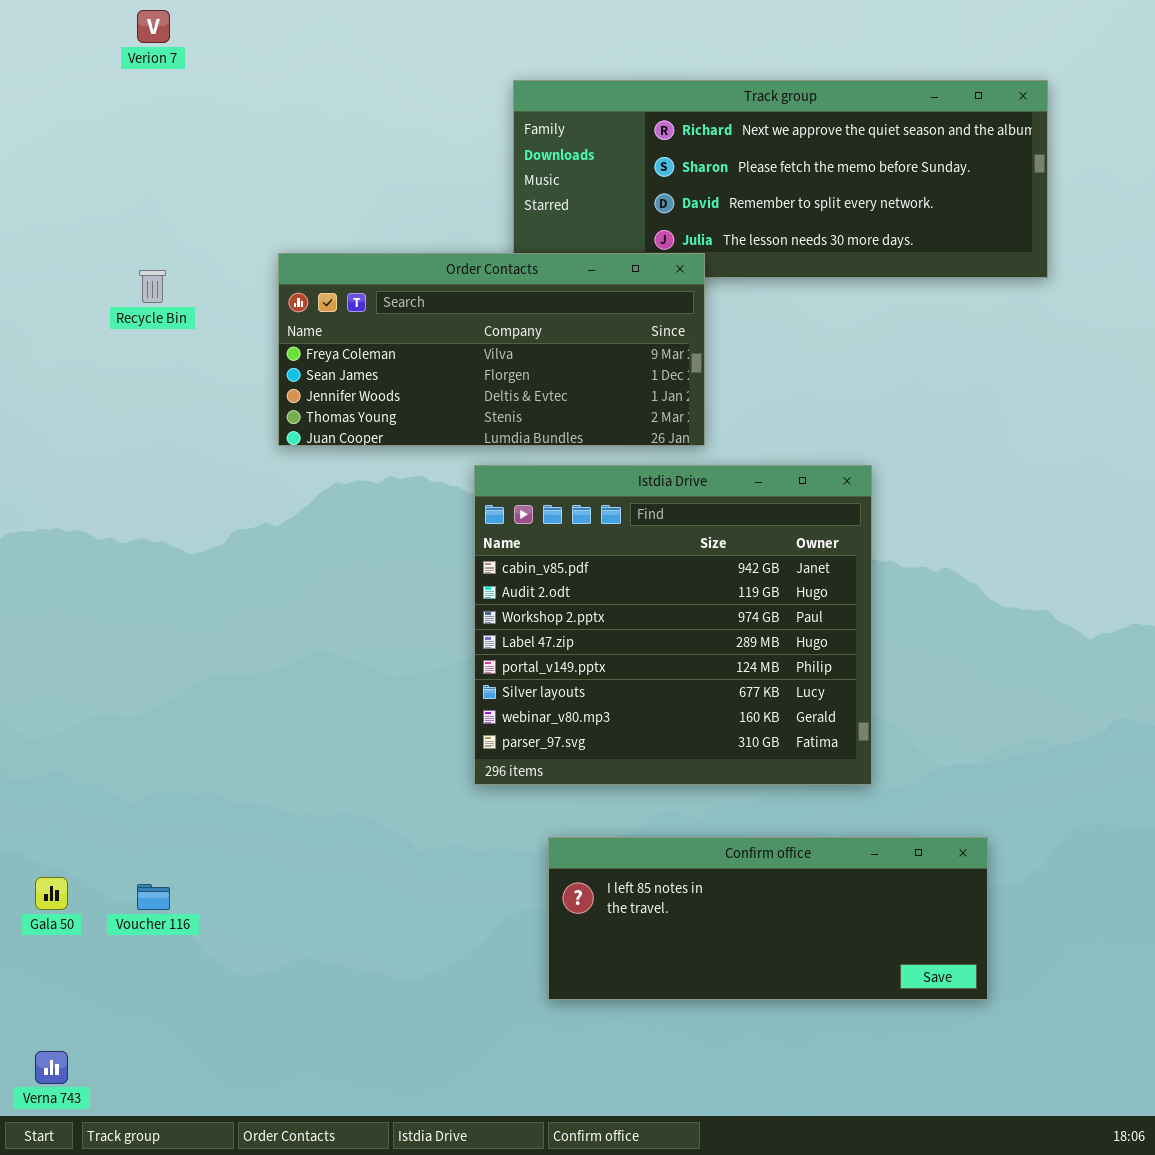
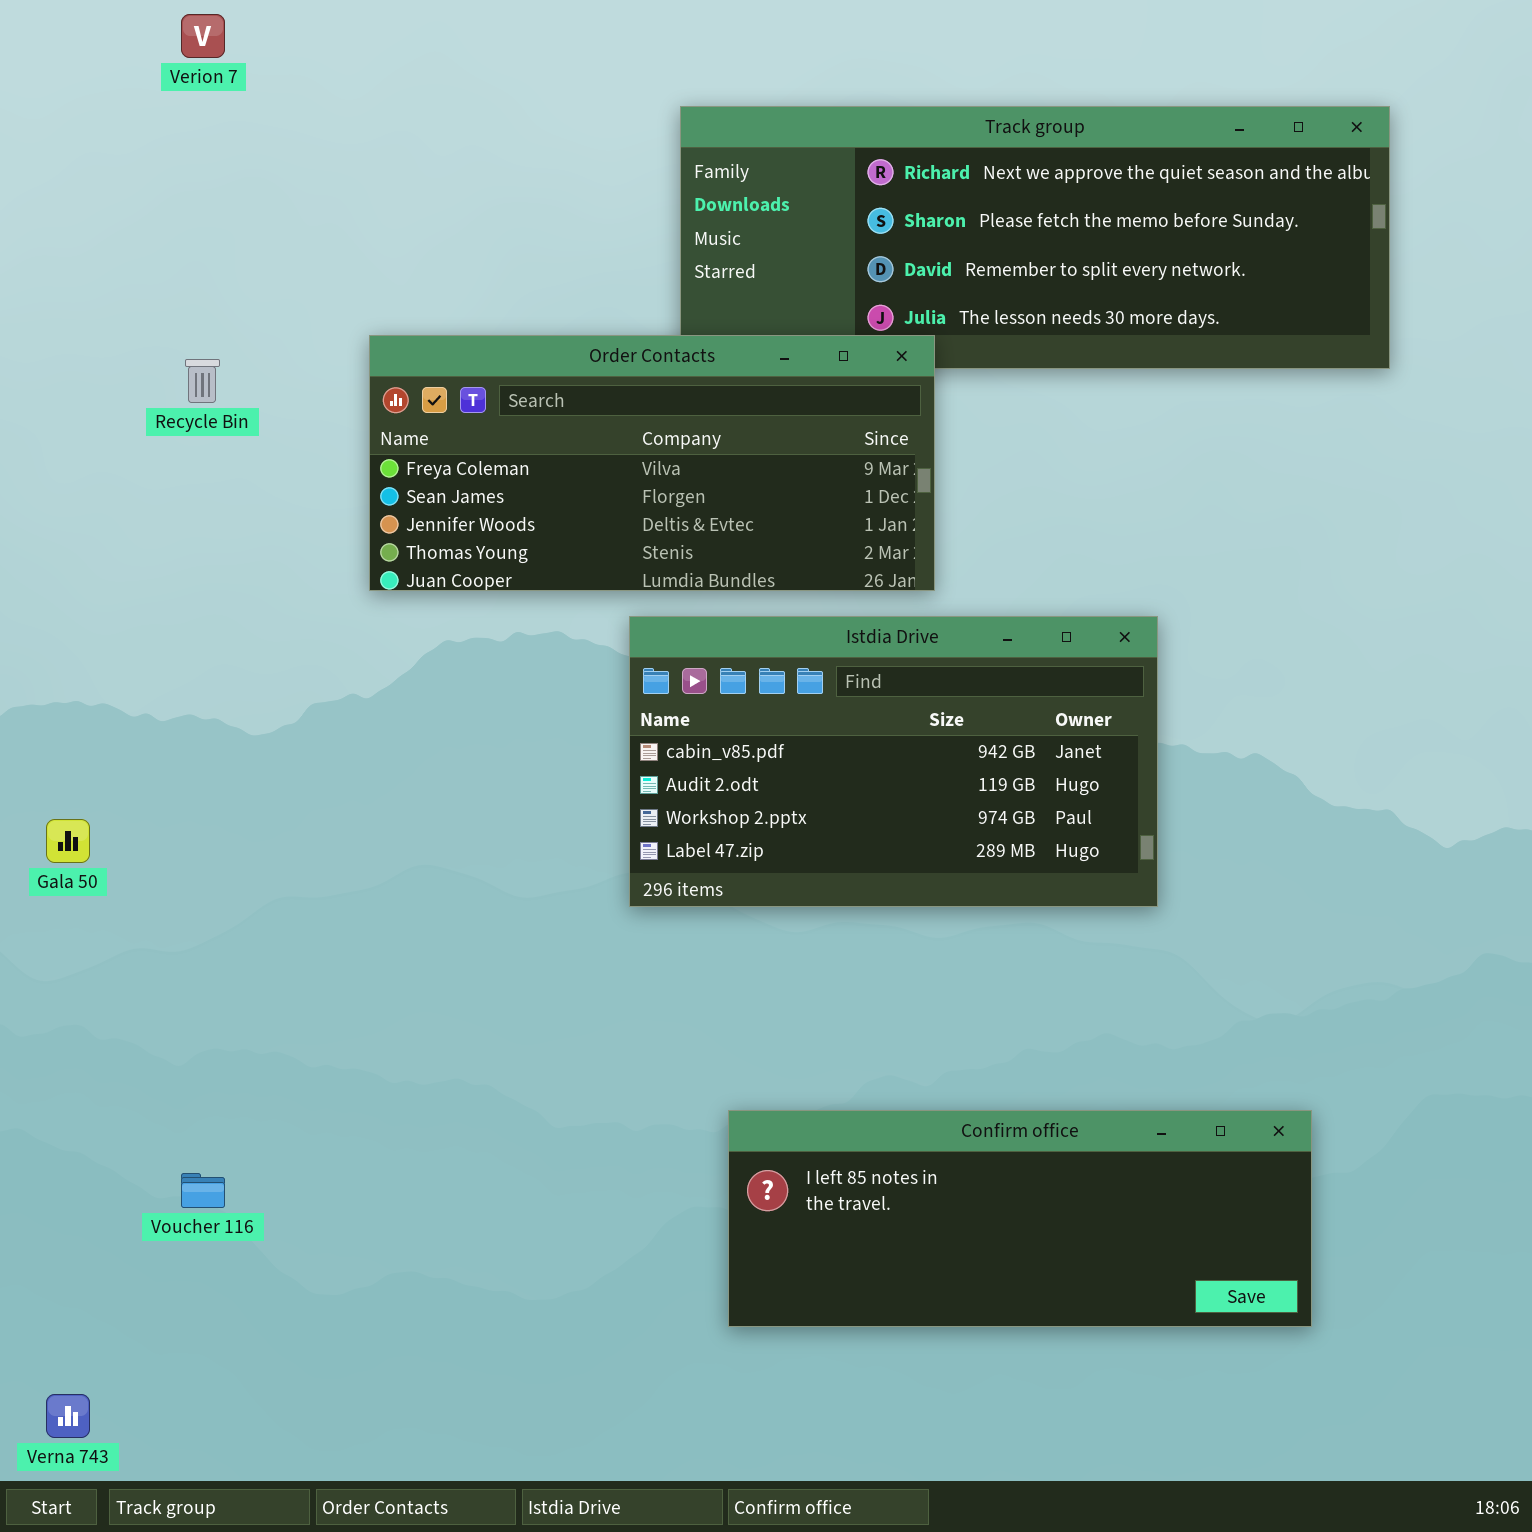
Istdia Drive: [474,465,872,785] -> [629,616,1158,907], resized
Gala 50: [35,877,68,910] -> [46,819,90,863], moved

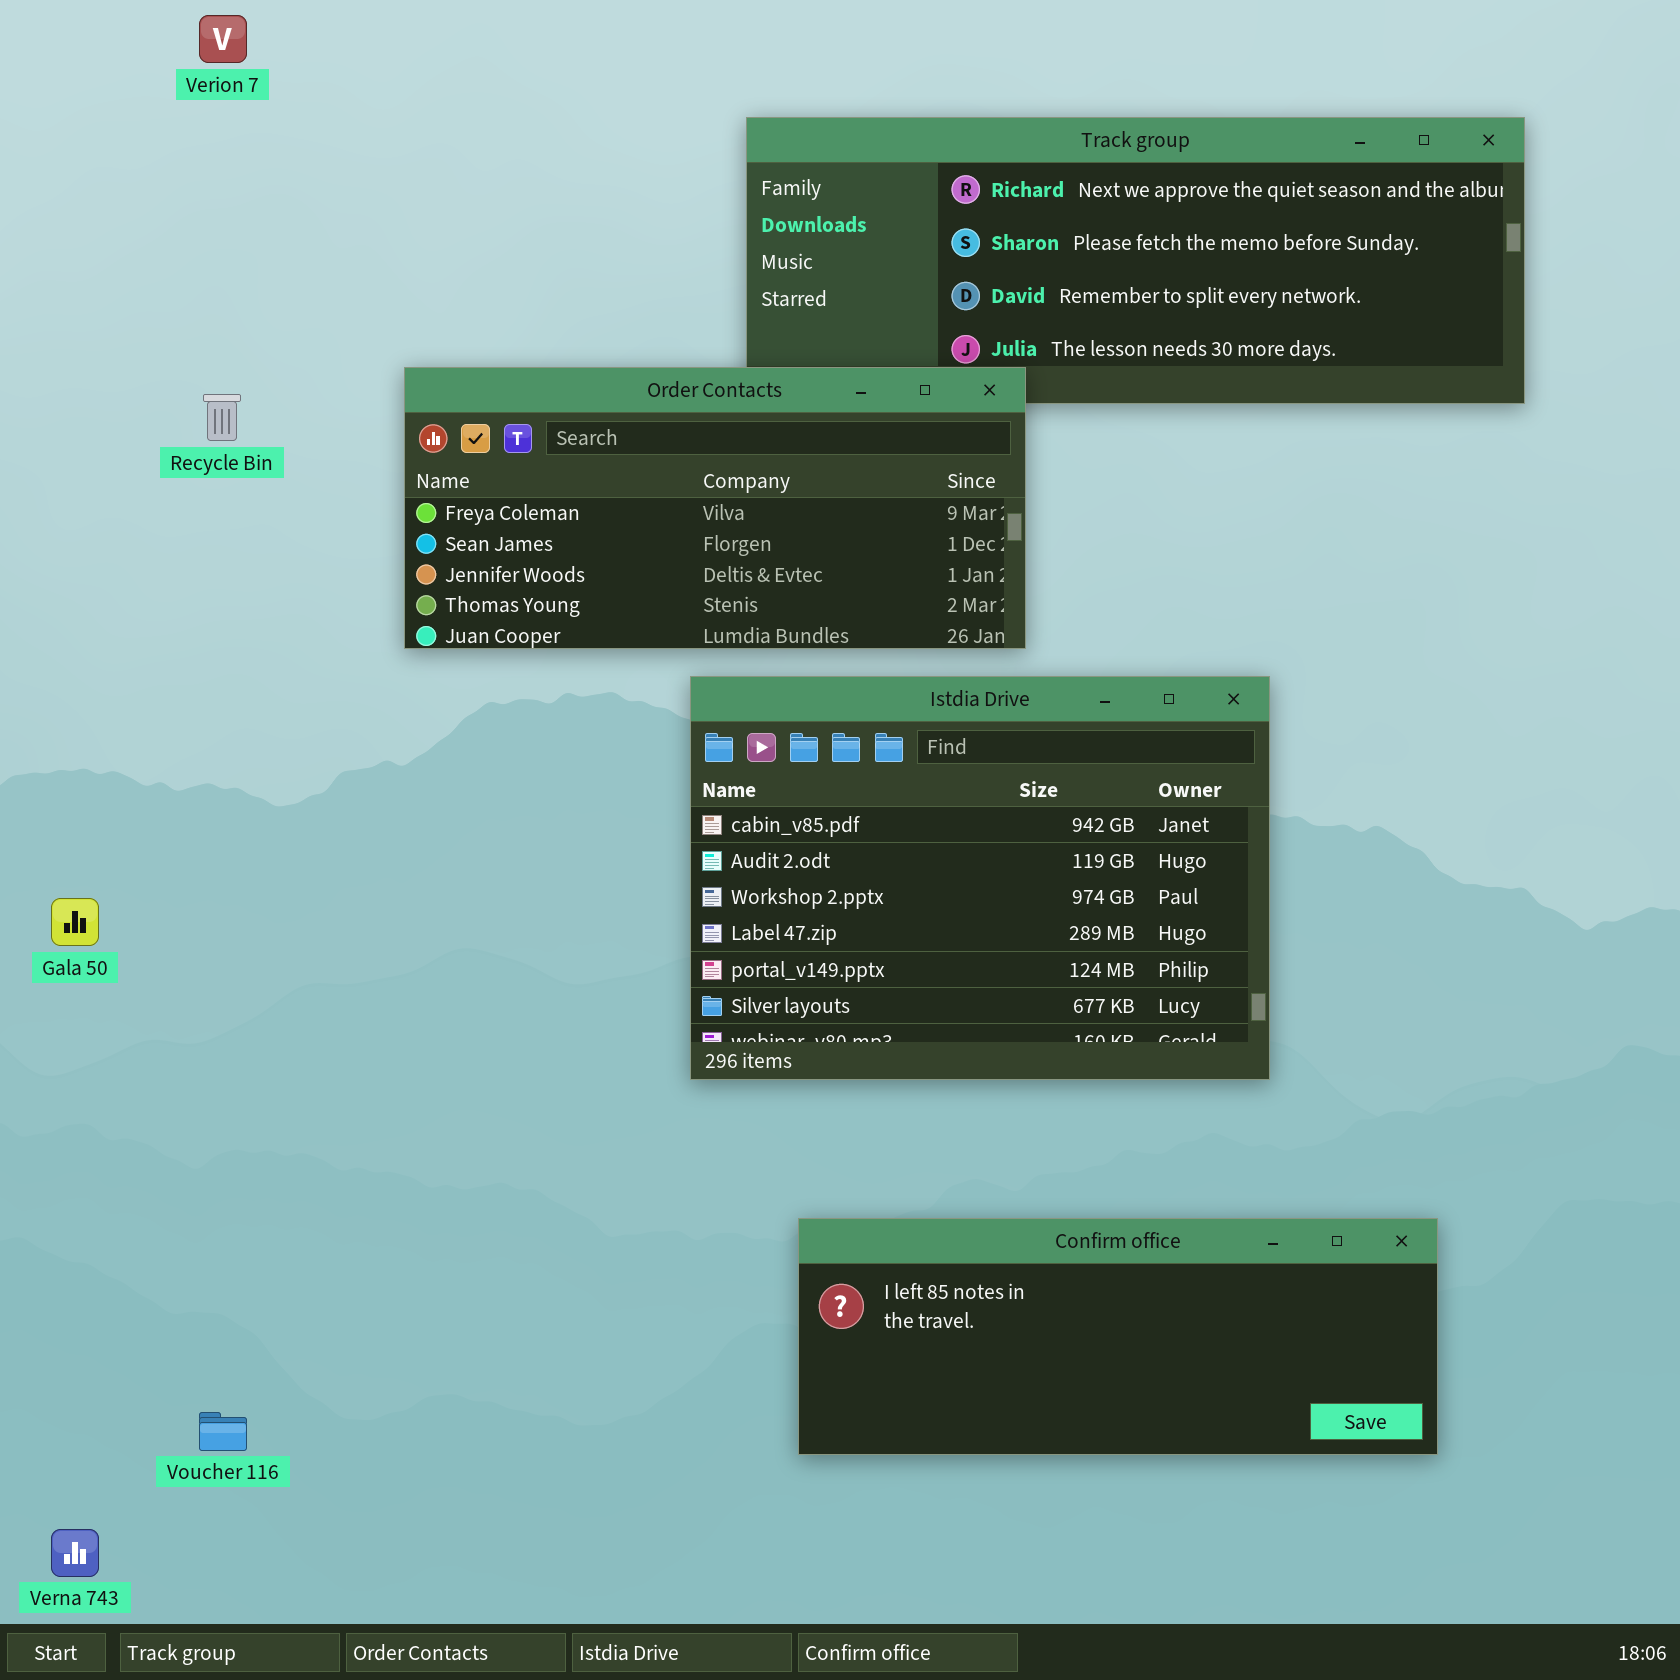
Istdia Drive: [629,616,1158,907] -> [690,676,1270,1080], resized
Voucher 116: [181,1173,225,1208] -> [199,1412,247,1451], moved

